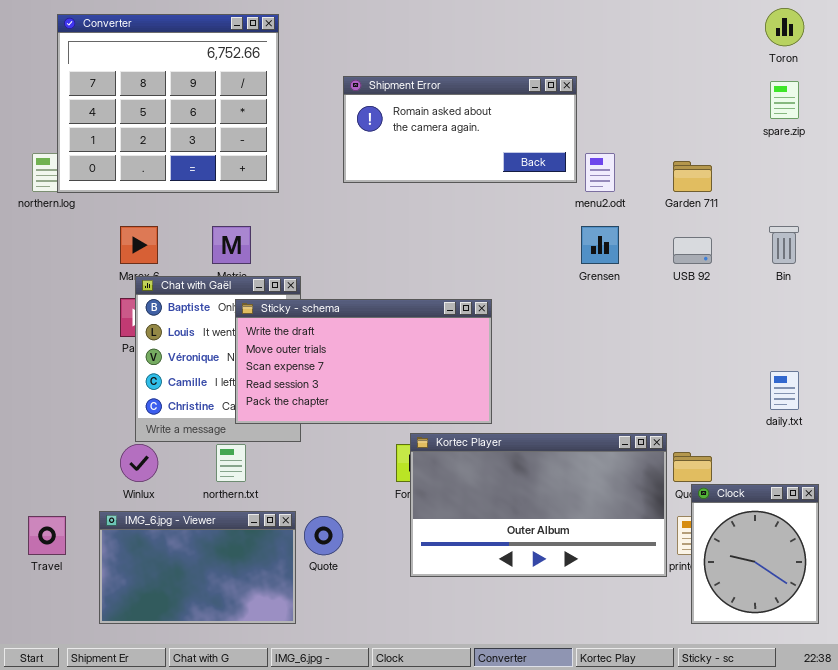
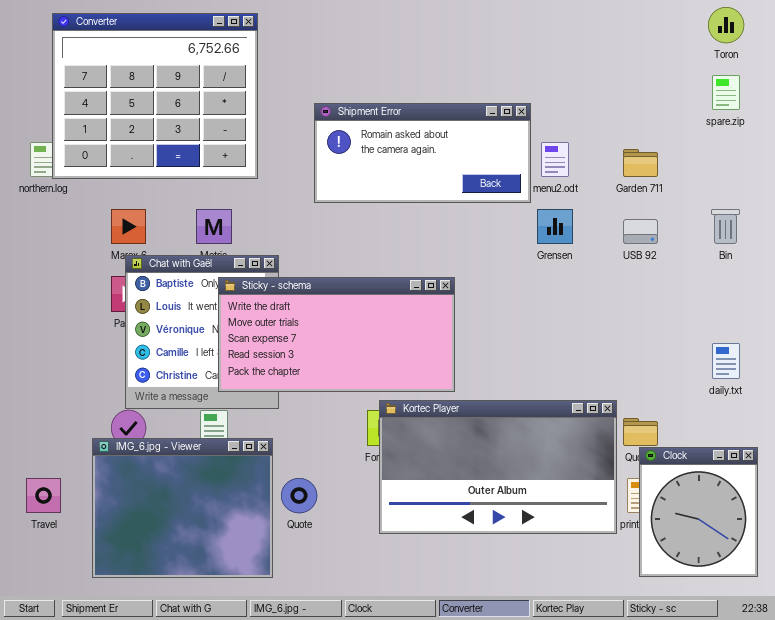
Shipment Error: [343,76,577,183] -> [314,103,531,203], moved
IMG_6.jpg - Viewer: [99,511,296,624] -> [92,438,273,578], resized

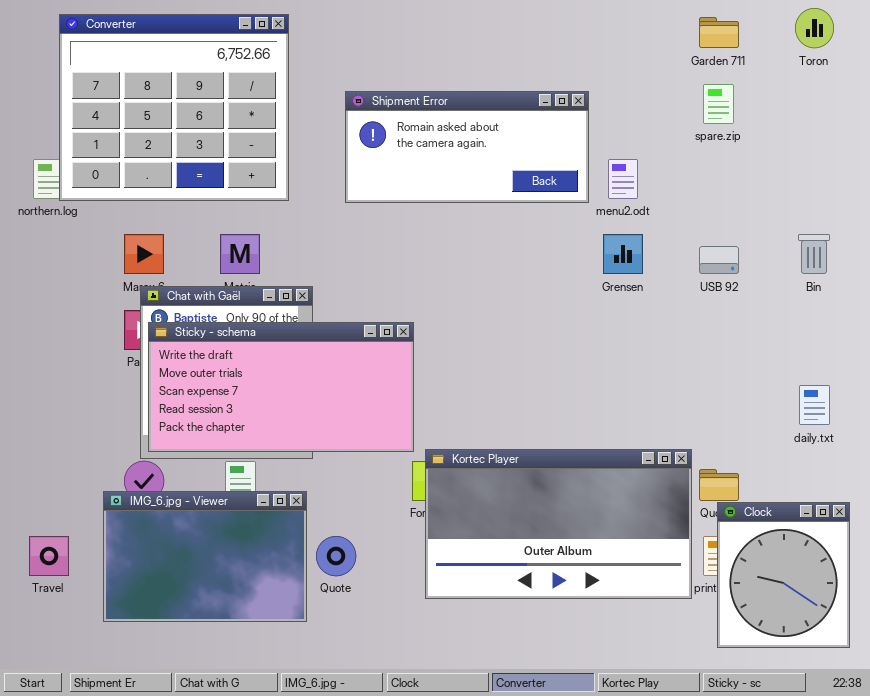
spare.zip: [712,75,740,110] -> [703,84,734,124], moved
Shipment Error: [314,103,531,203] -> [345,91,589,203], moved
Garden 711: [623,149,658,177] -> [699,17,739,48], moved
Sticky - schema: [218,277,455,392] -> [148,322,414,452], moved
IMG_6.jpg - Viewer: [92,438,273,578] -> [103,491,307,622], resized

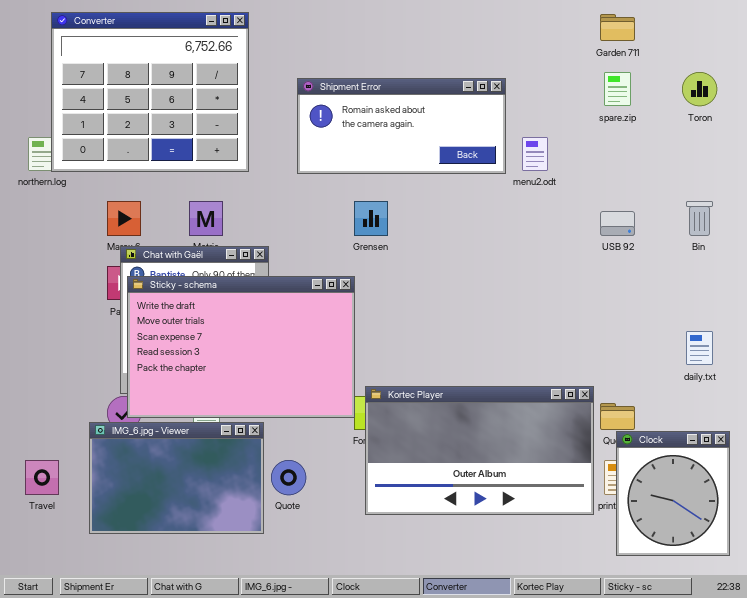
Toron: [795,8,834,48] -> [682,72,717,106], moved
Grensen: [603,234,643,274] -> [354,201,388,236], moved
Sticky - schema: [148,322,414,452] -> [127,276,355,418], resized

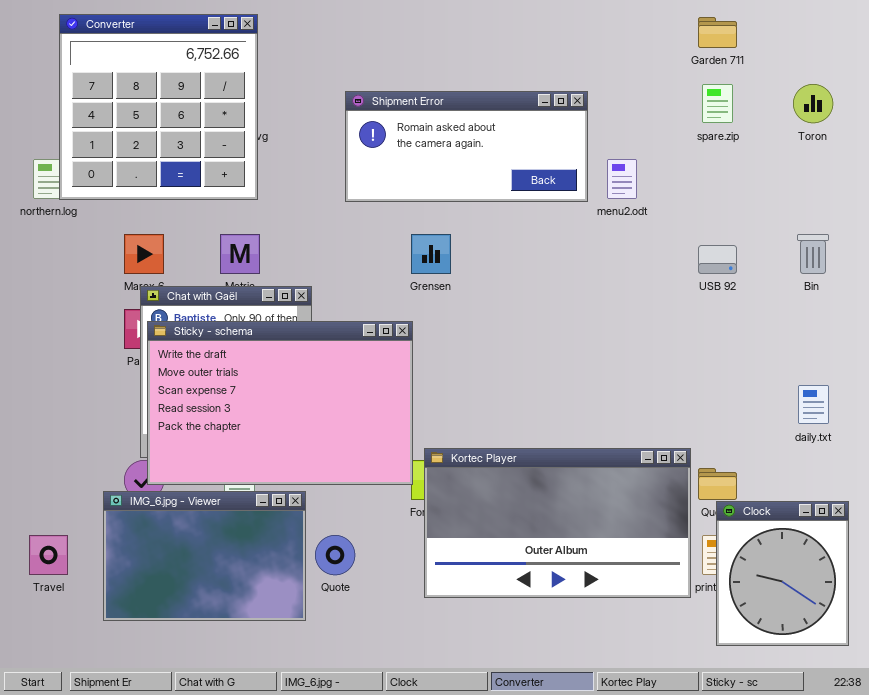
Converter: [51,12,249,172] -> [59,14,258,200], resized

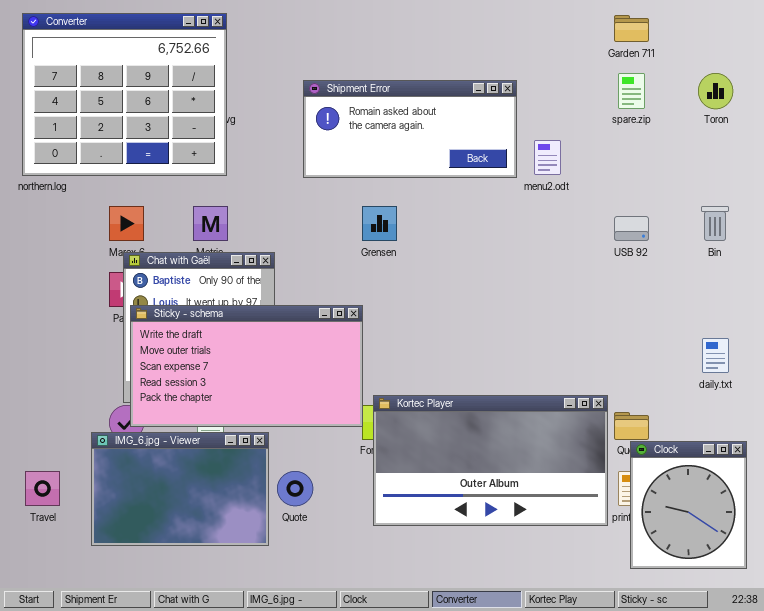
Converter: [59,14,258,200] -> [22,13,227,176], resized
Sticky - schema: [147,321,413,485] -> [130,305,363,427], resized

